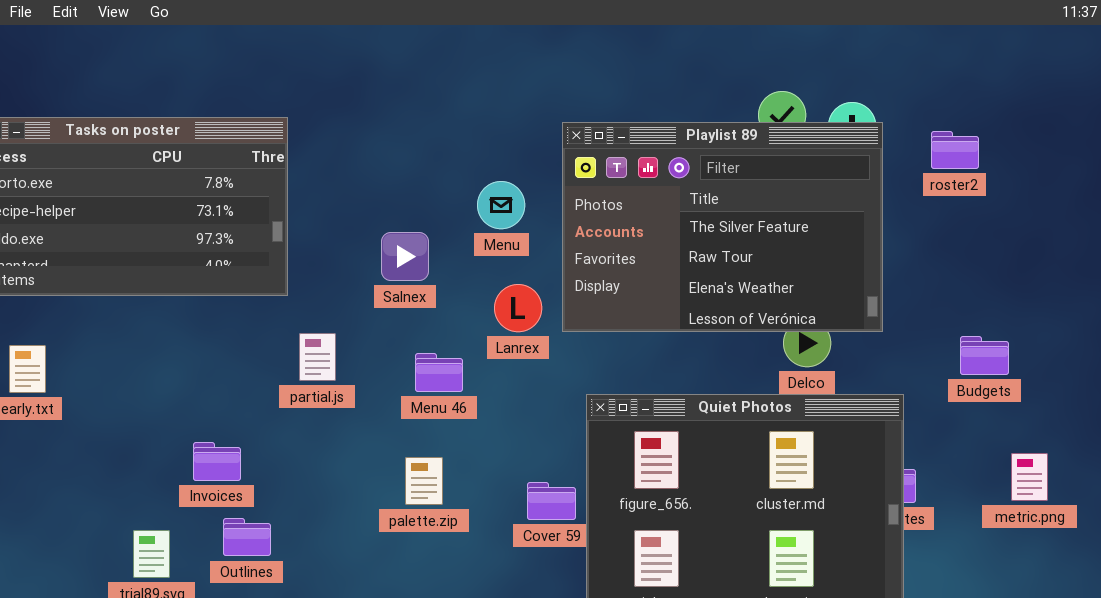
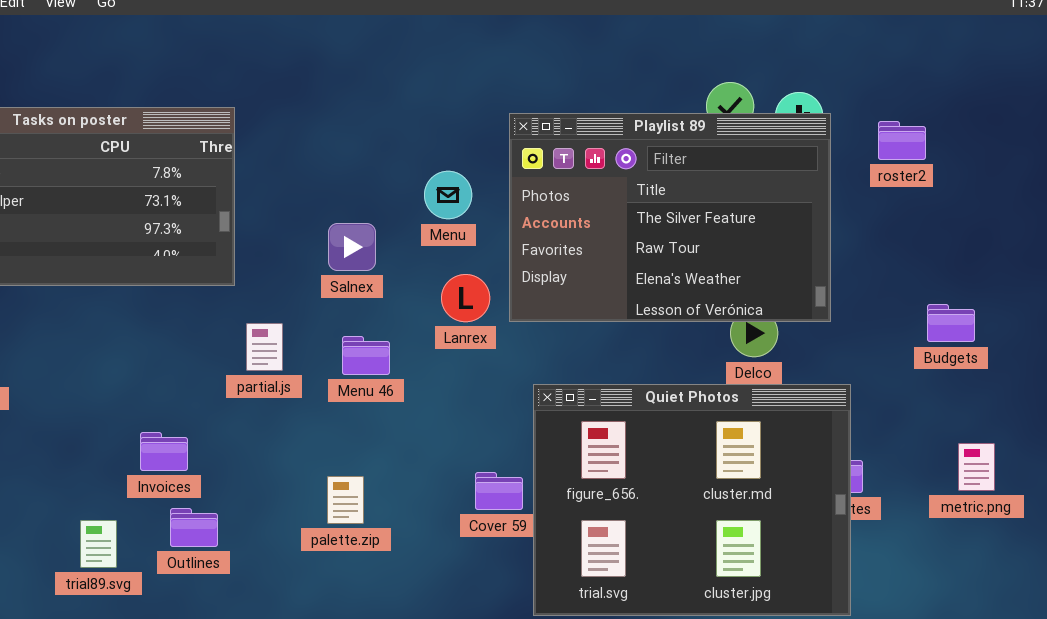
Budgets: [960,336,1009,375] -> [927,304,975,342], moved
Menu 46: [415,353,463,392] -> [342,336,390,375], moved
palette.zip: [405,457,443,505] -> [327,476,364,524], moved

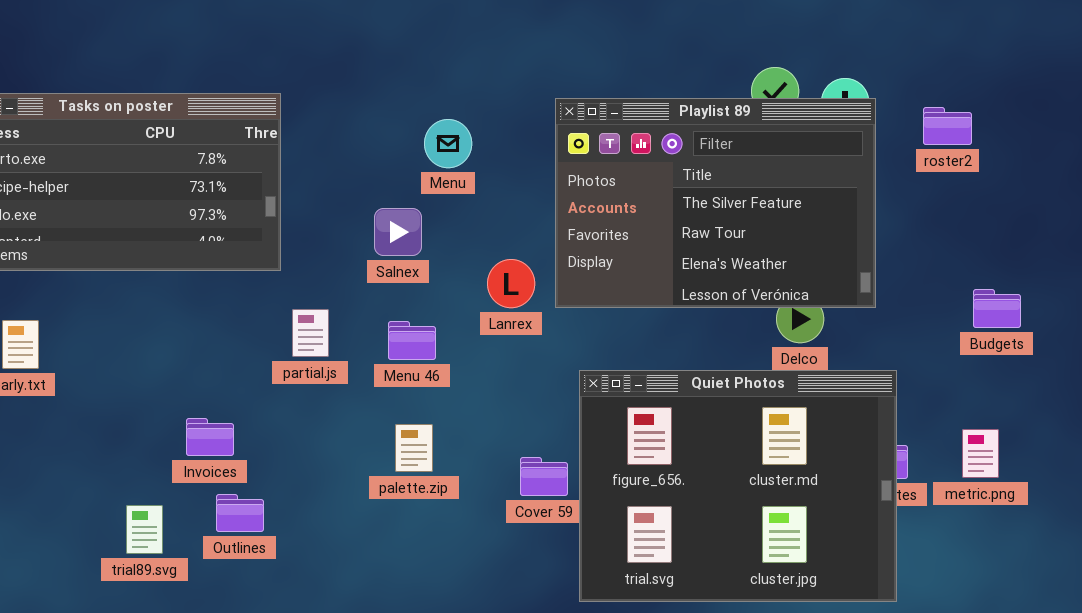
Menu: [424,171,472,219] -> [424,119,472,168], moved
metric.png: [958,443,995,491] -> [962,429,999,478], moved
palette.zip: [327,476,364,524] -> [395,424,433,472], moved

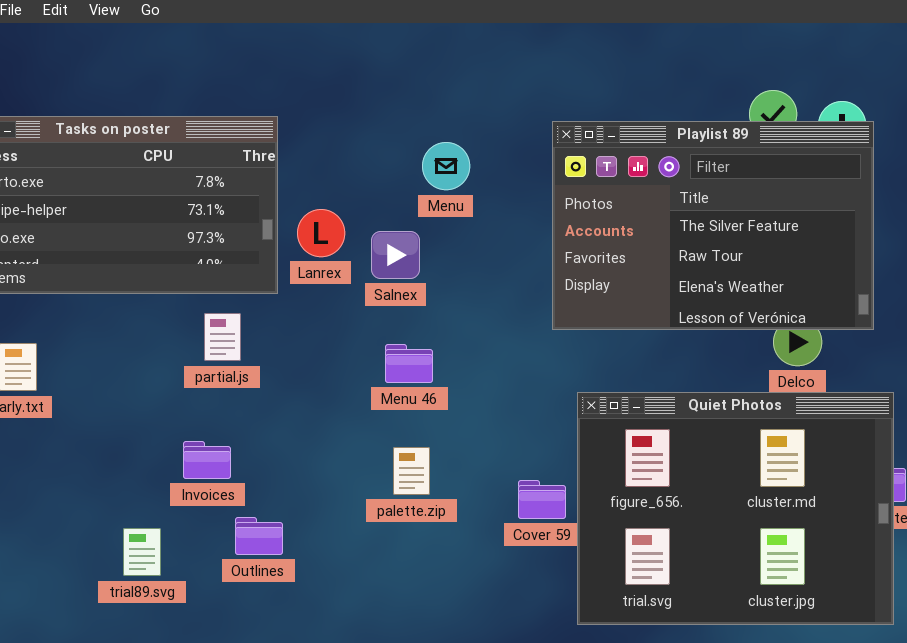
Lanrex: [487,259,535,308] -> [297,209,345,257], moved
partial.js: [292,309,329,357] -> [204,313,241,361], moved
Outlines: [216,494,264,532] -> [235,517,283,555], moved

